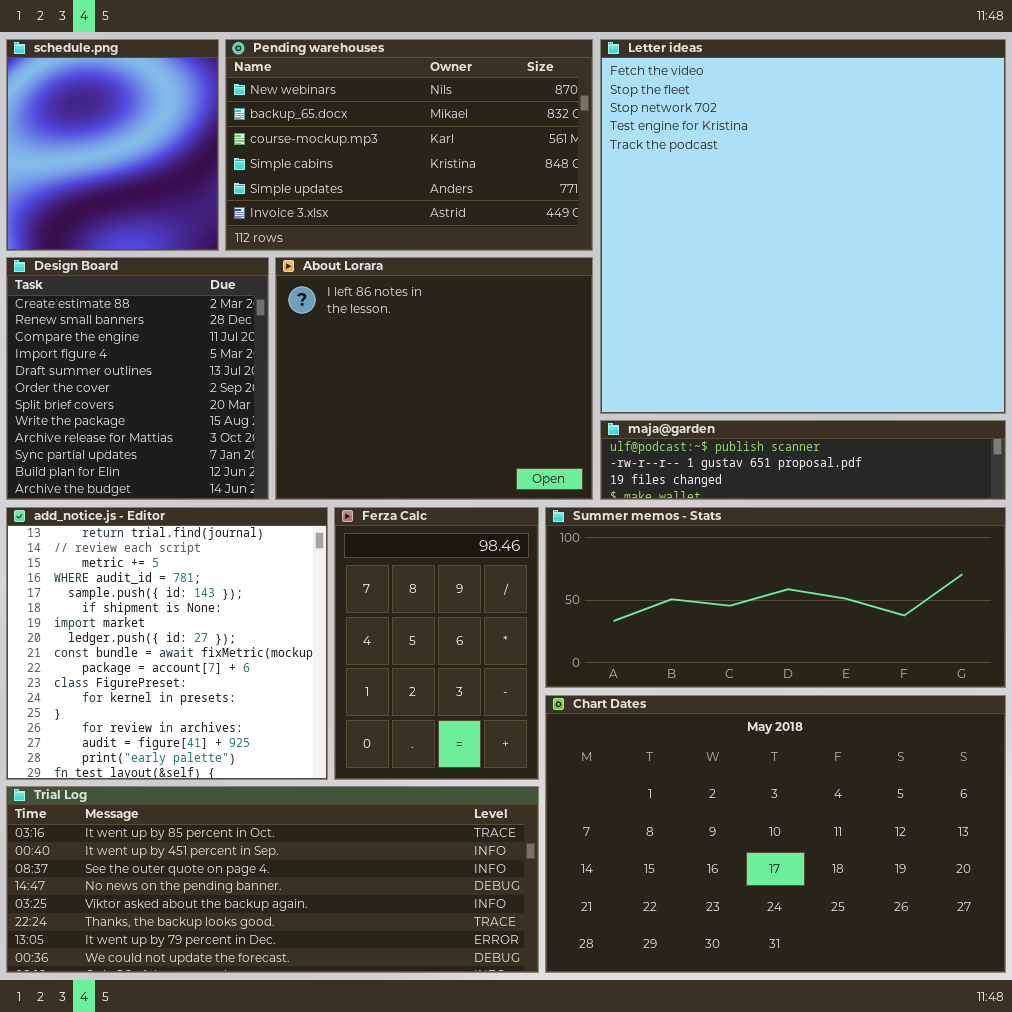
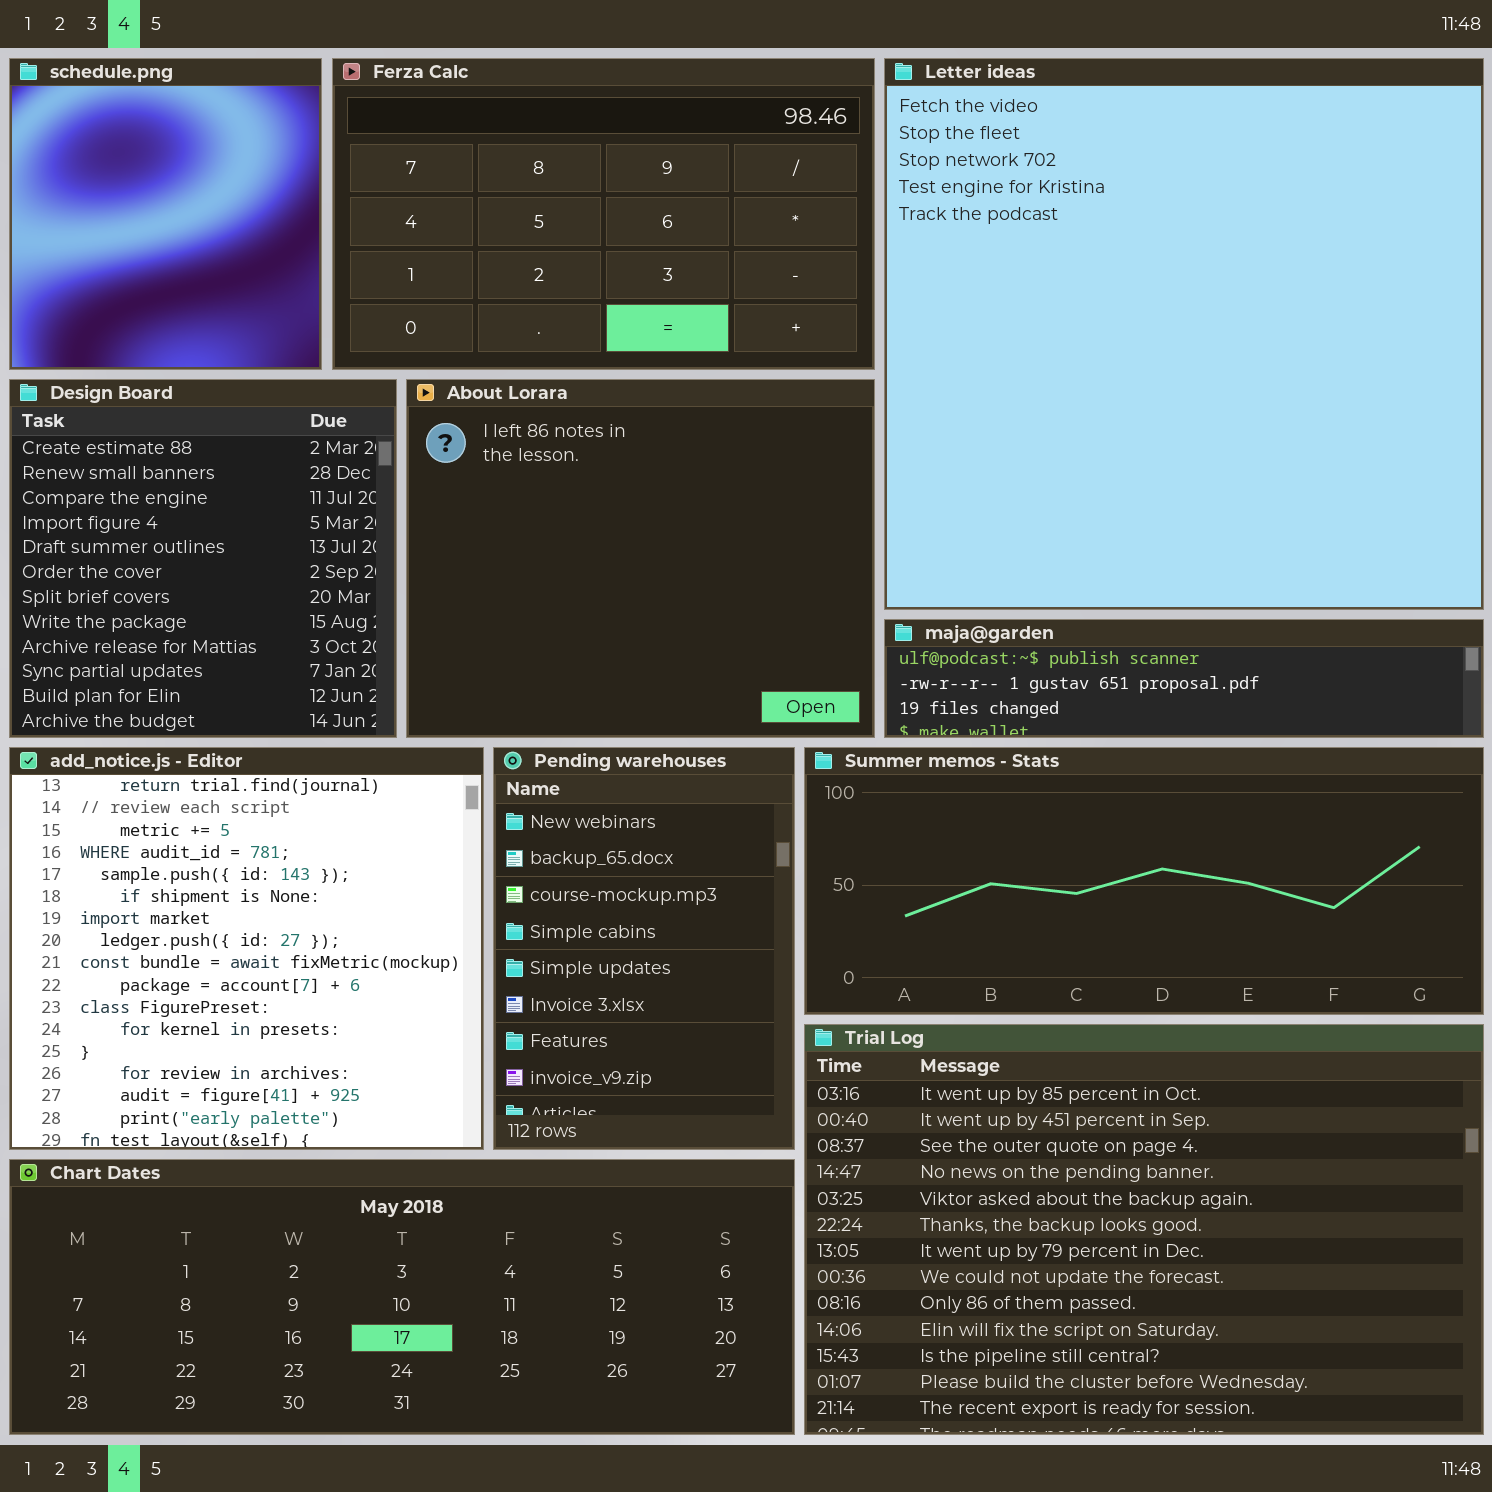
Pending warehouses: [225,39,593,251] -> [493,747,795,1150], moved, resized
Ferza Calc: [334,507,539,780] -> [332,58,875,370], moved, resized
Chart Dates: [545,695,1006,973] -> [9,1159,795,1435], moved, resized
Trial Log: [6,786,539,973] -> [804,1024,1484,1435], moved, resized

